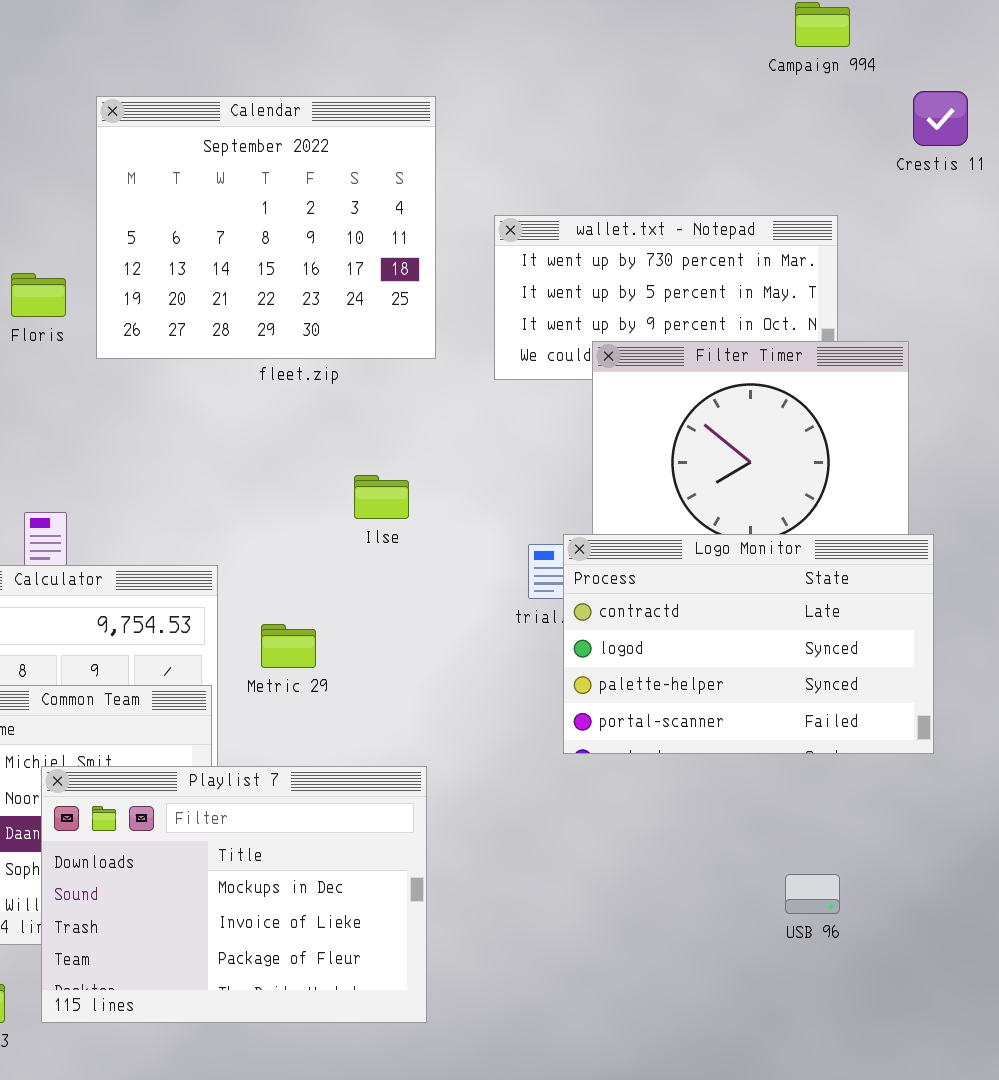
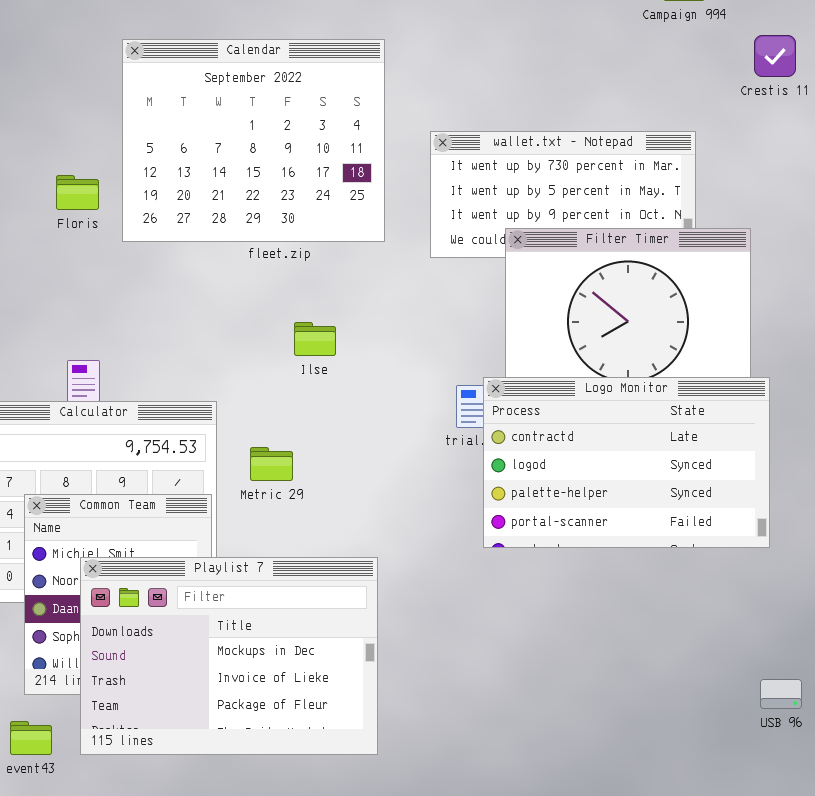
Ilse: [354,475,409,519] -> [294,322,336,356], moved
USB 96: [785,874,840,914] -> [760,679,802,709], moved

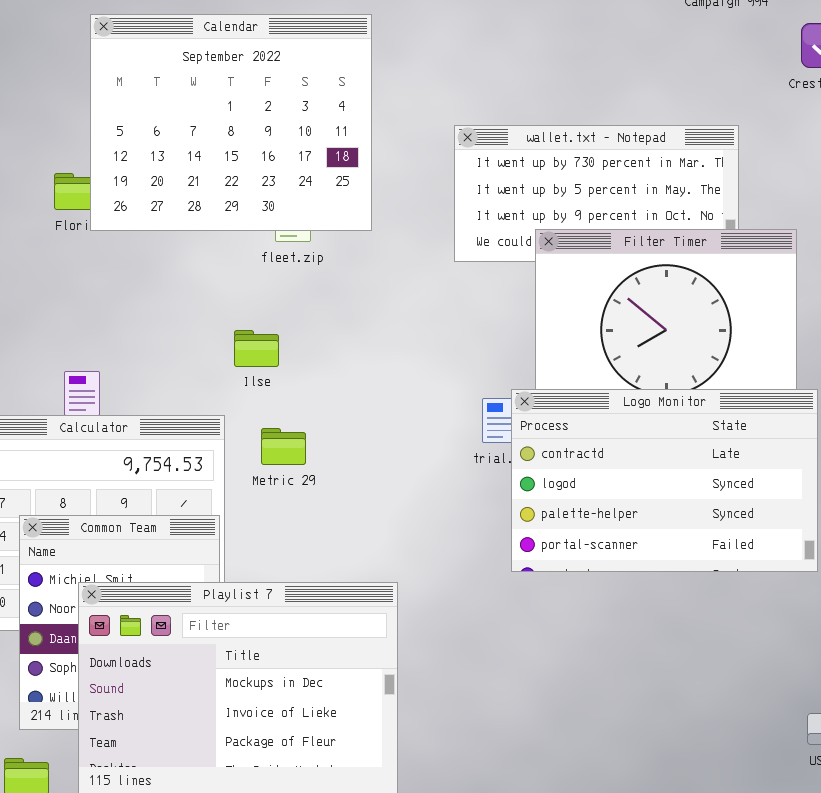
Calendar: [122,39,385,242] -> [90,14,372,231], moved
Ilse: [294,322,336,356] -> [234,330,279,367], moved
Metric 29: [250,447,293,481] -> [261,428,306,465], moved

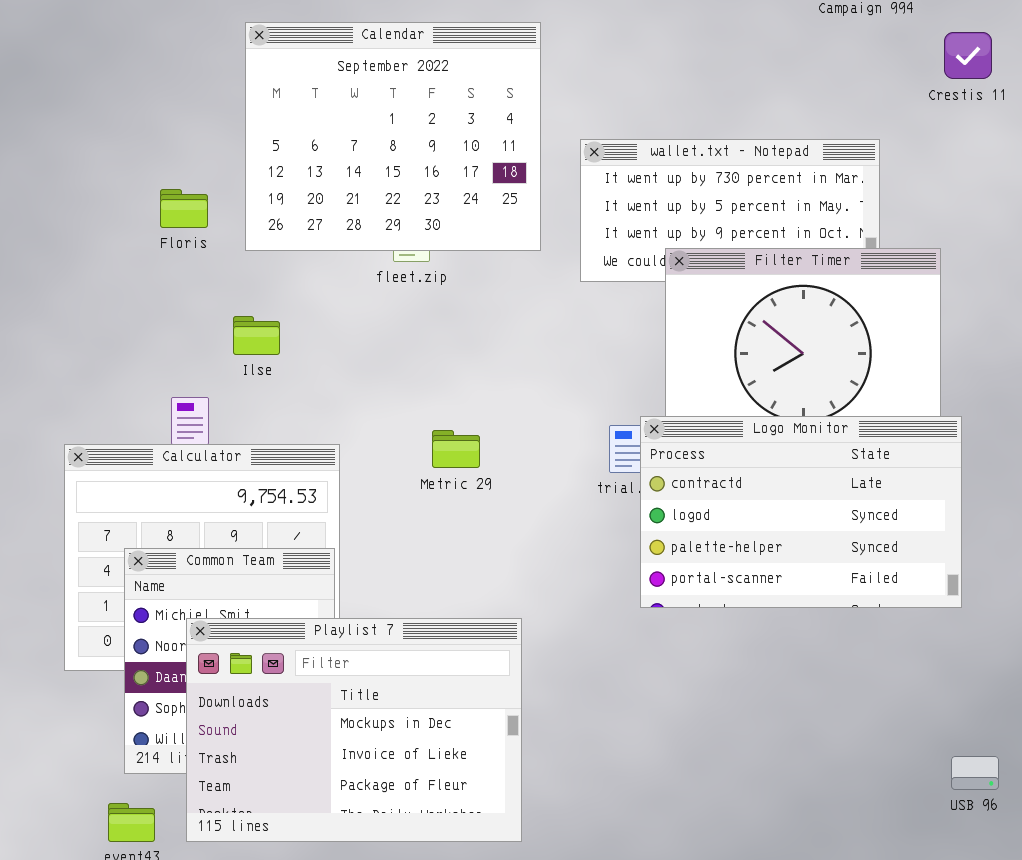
Calendar: [90,14,372,231] -> [245,22,541,251], moved
Ilse: [234,330,279,367] -> [233,316,280,355], moved
Metric 29: [261,428,306,465] -> [432,430,480,468], moved

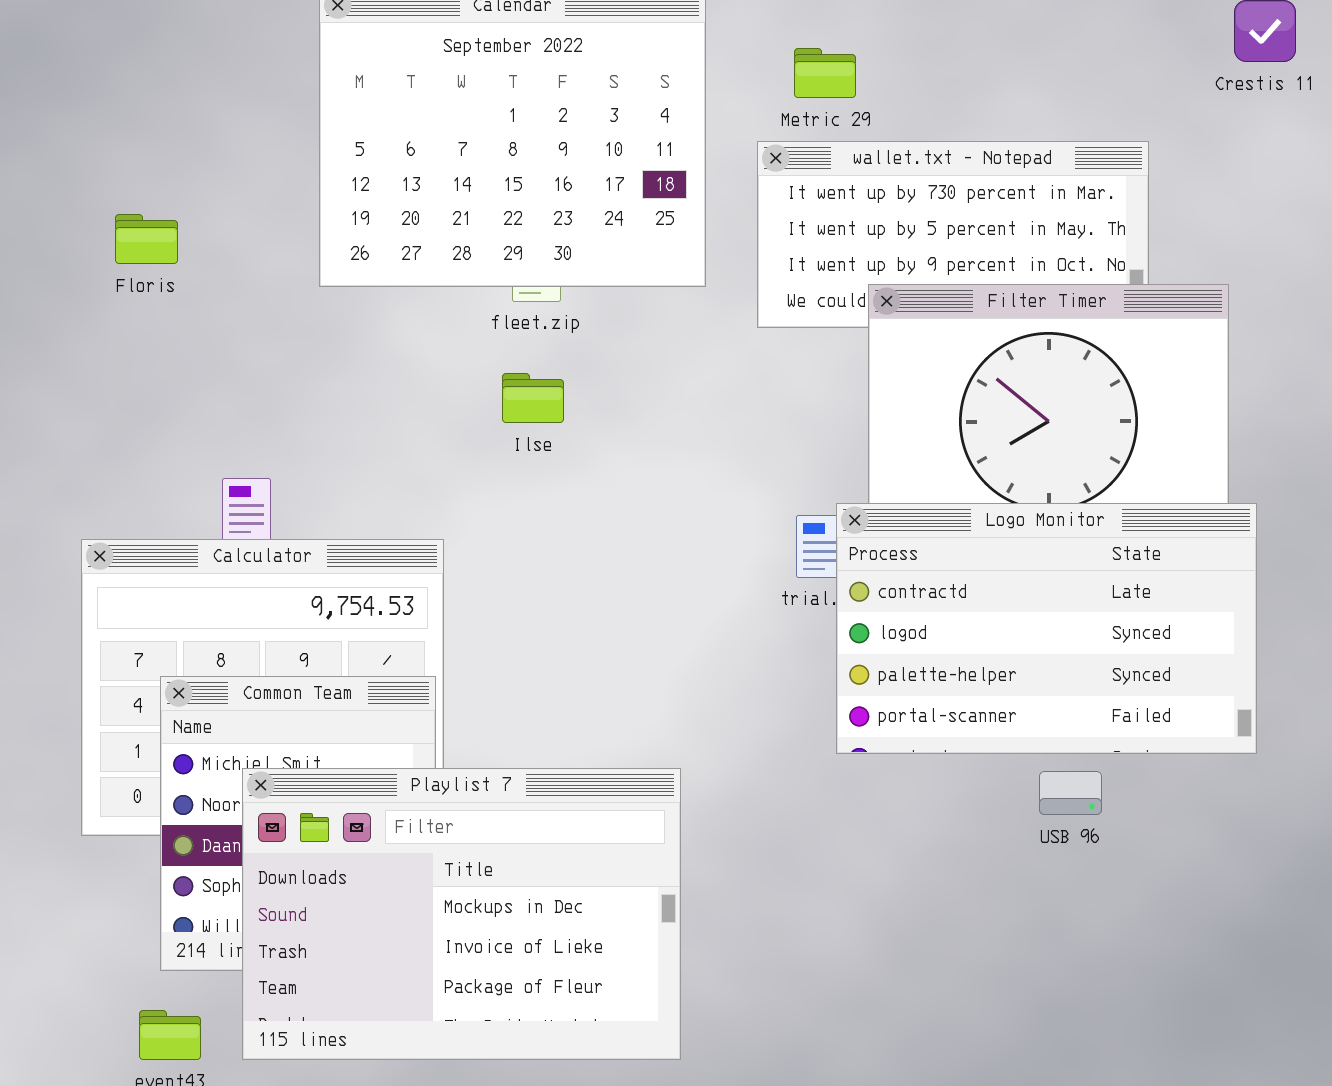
Floris: [160,189,208,228] -> [115,214,178,264], moved
Ilse: [233,316,280,355] -> [502,373,564,423], moved
Metric 29: [432,430,480,468] -> [794,48,856,98], moved
USB 96: [951,756,999,790] -> [1039,771,1102,815], moved

